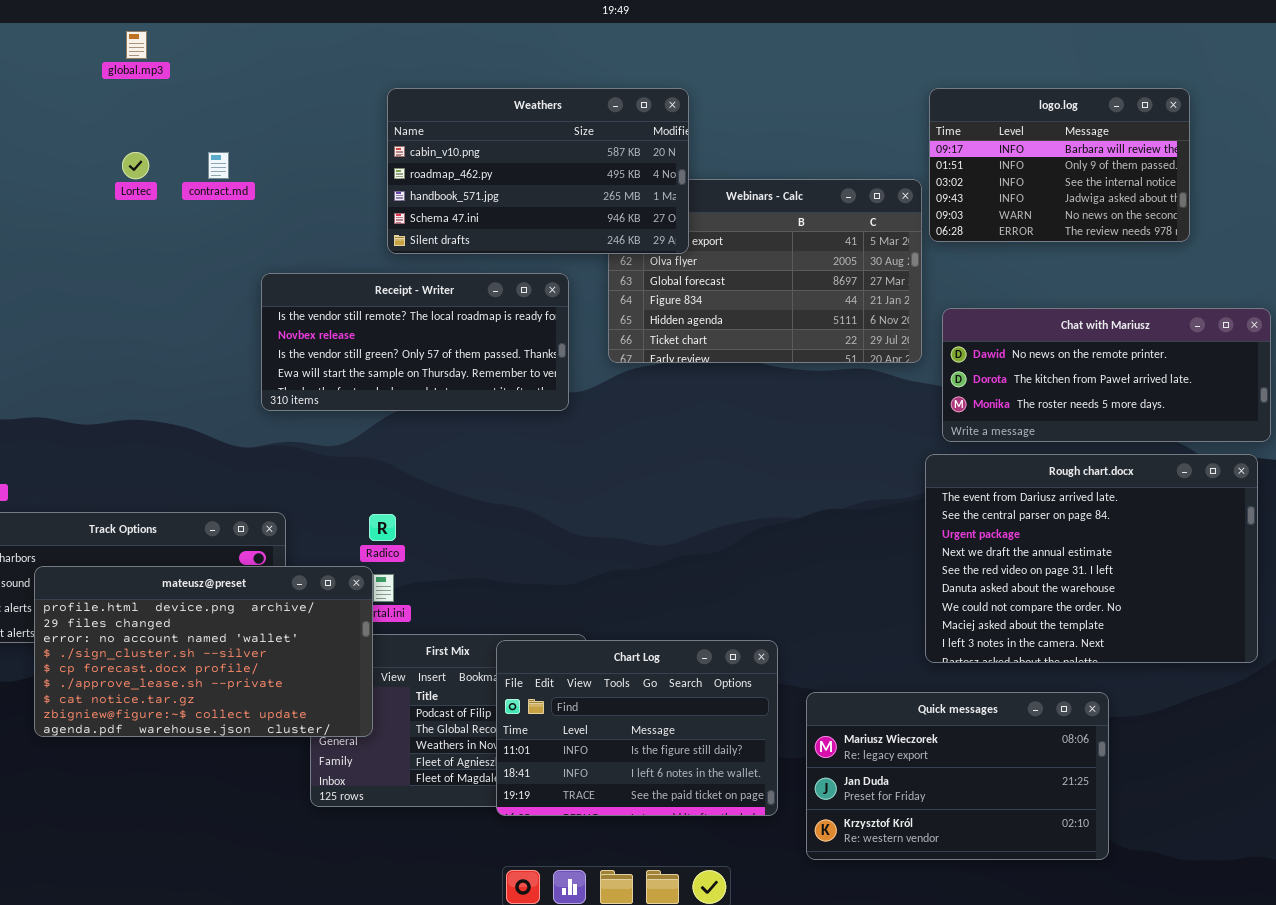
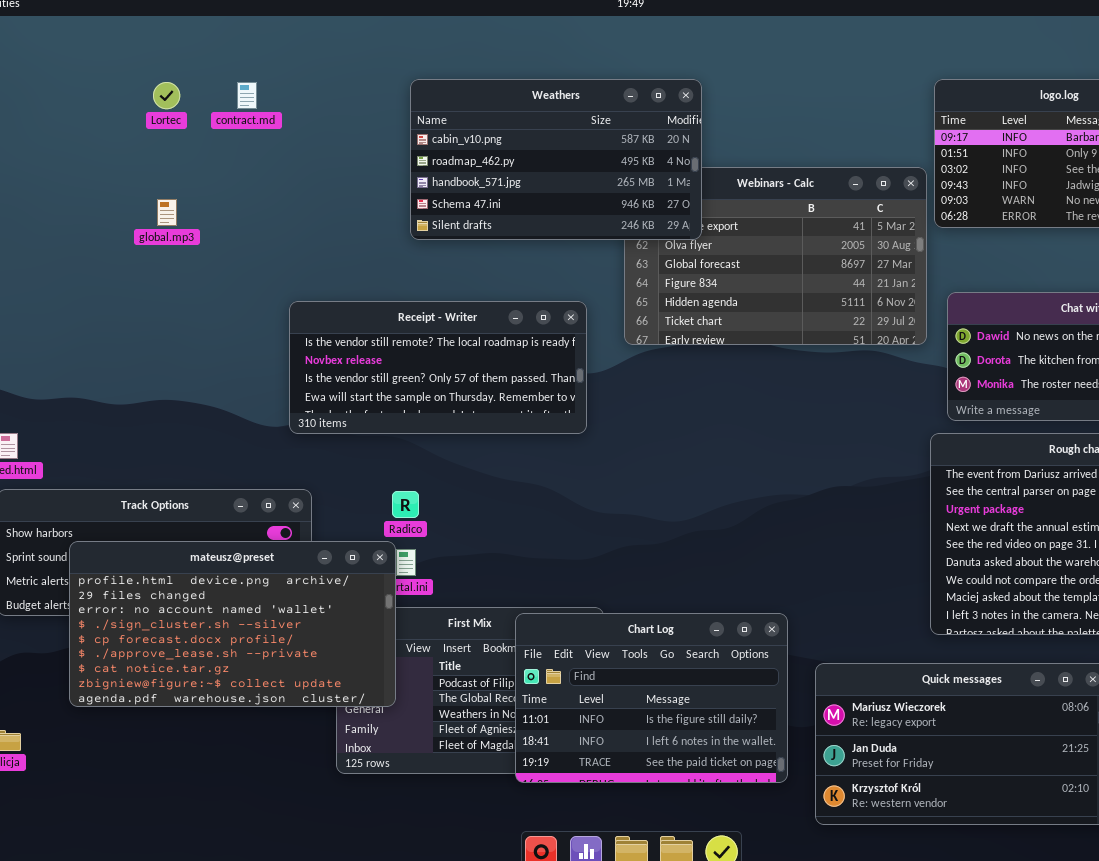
global.mp3: [126,31,147,59] -> [157,199,177,226], moved
Lortec: [122,152,149,179] -> [153,82,180,109], moved
contract.md: [208,152,229,179] -> [237,82,257,109], moved
Receipt - Writer: [261,273,569,411] -> [289,301,587,434], moved

